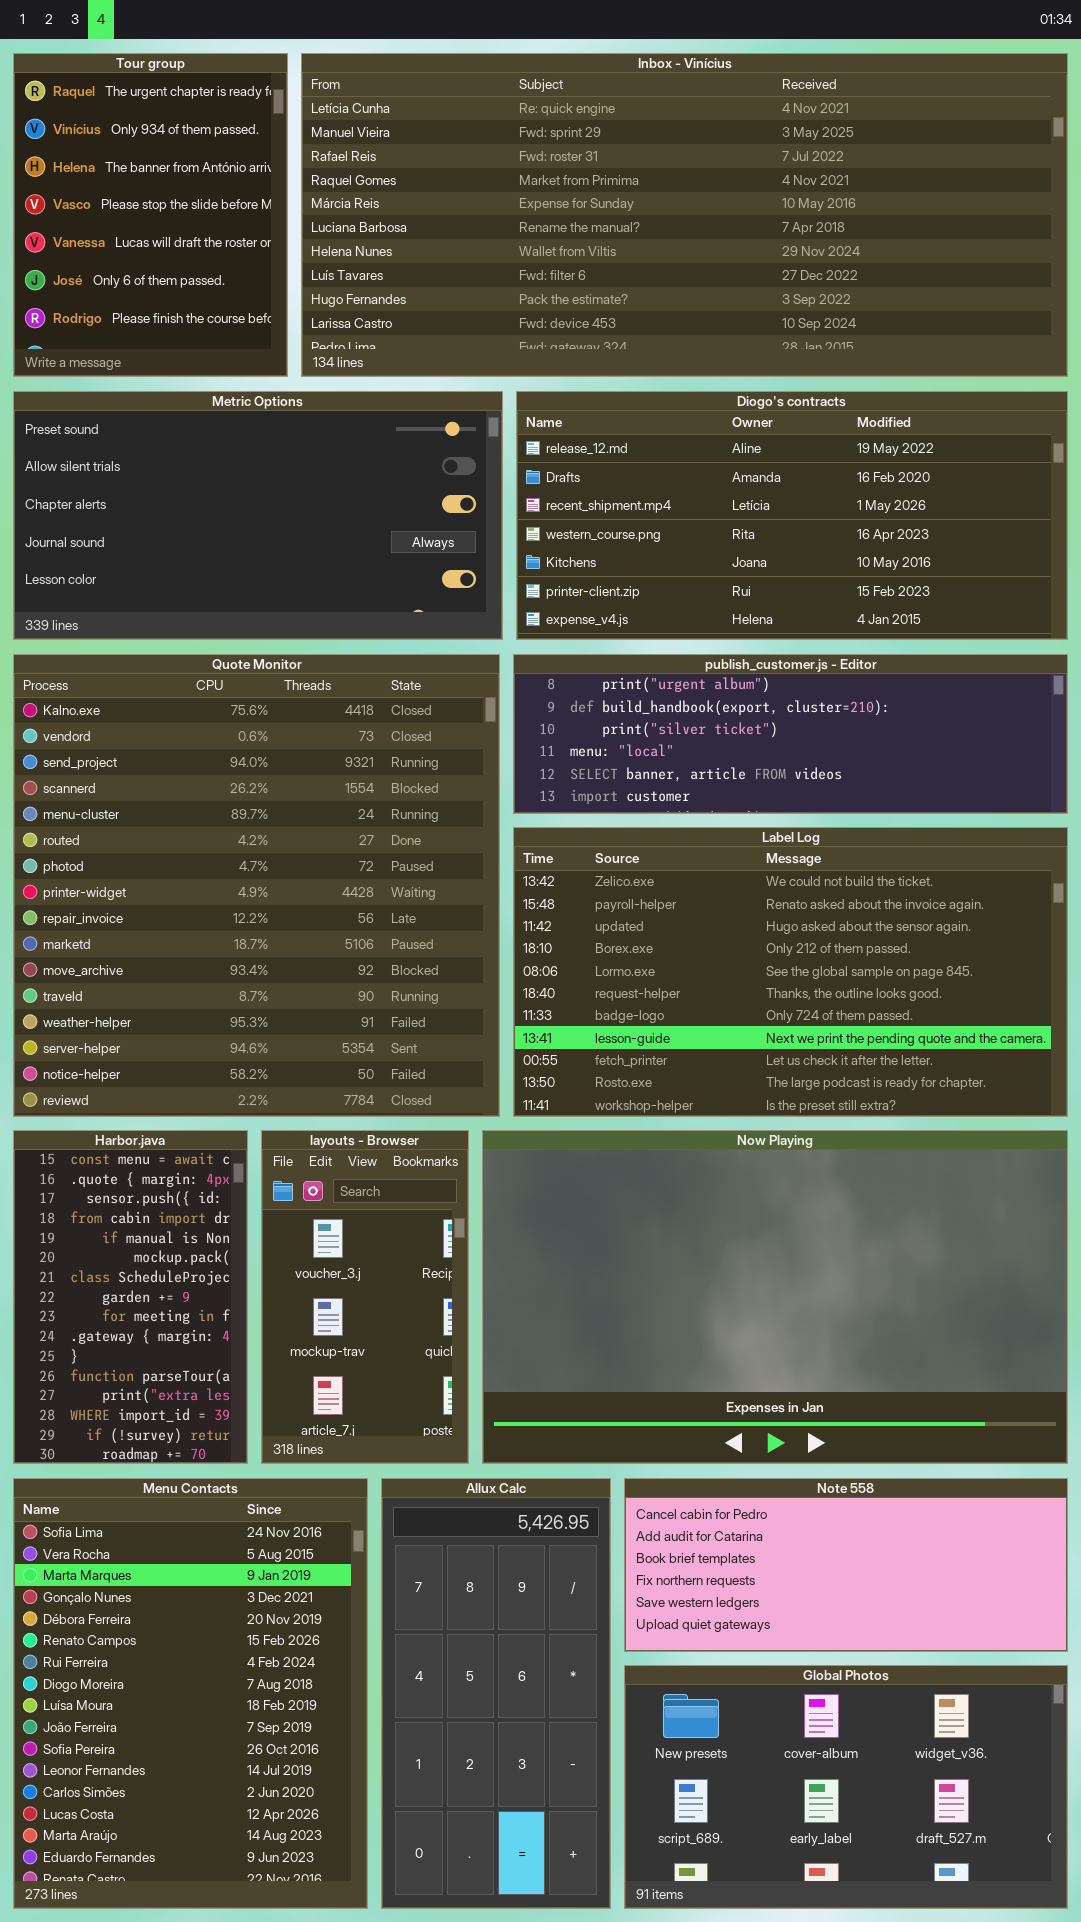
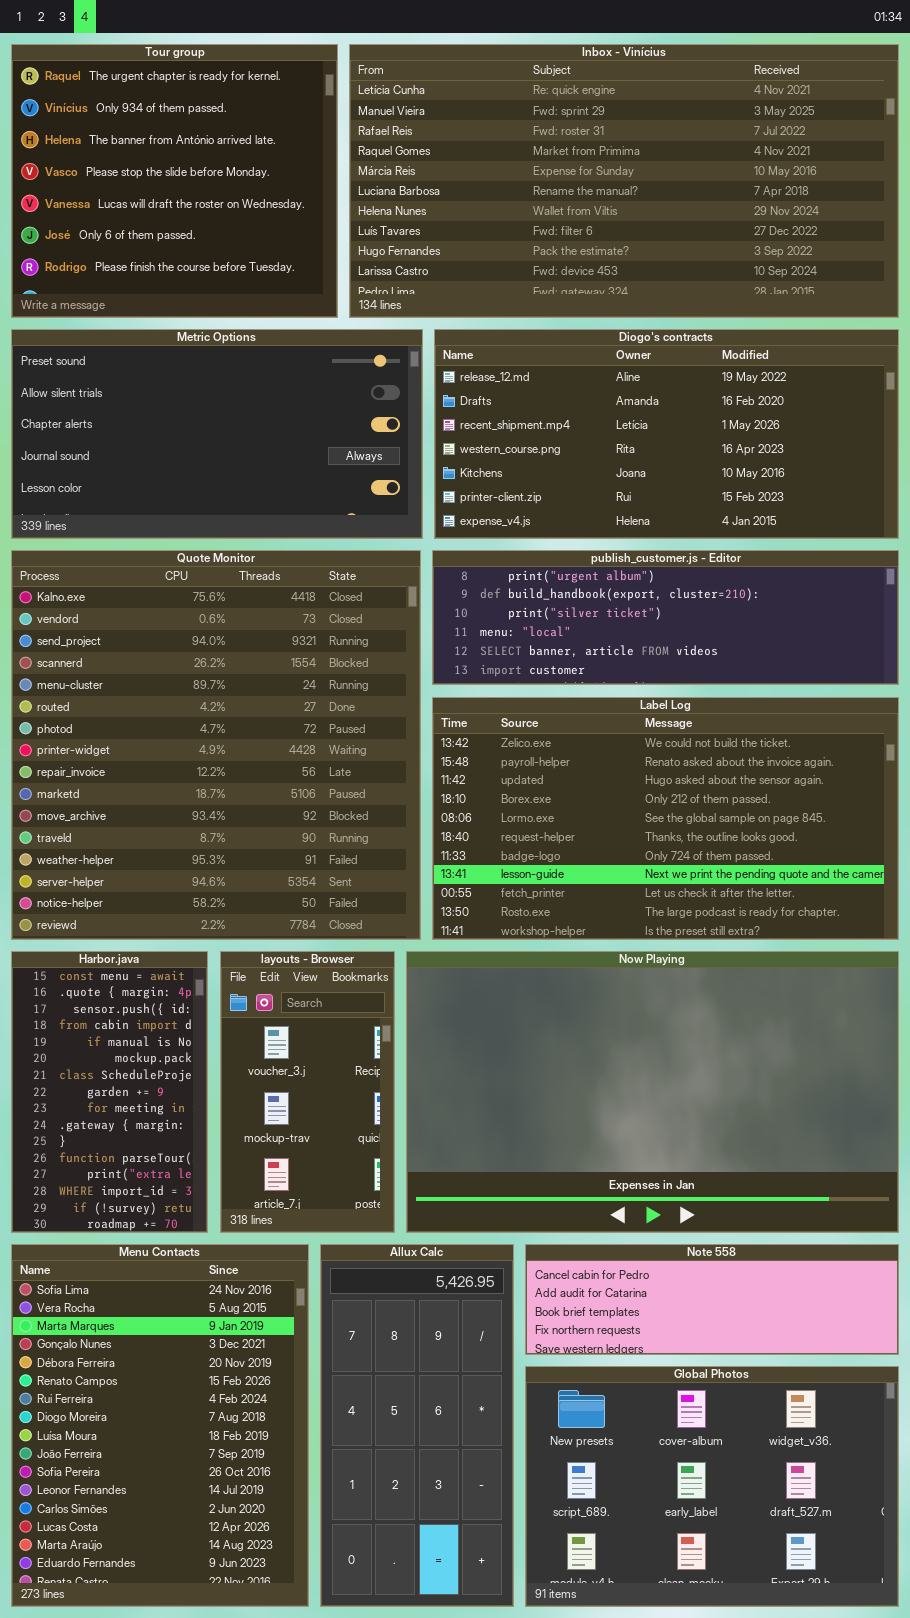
Tour group: [13,53,288,377] -> [11,44,338,318], resized
Inbox - Vinícius: [301,53,1068,377] -> [349,44,899,318], resized
Note 558: [624,1478,1068,1652] -> [525,1244,899,1355], resized
Global Photos: [624,1665,1068,1909] -> [525,1366,899,1607], resized

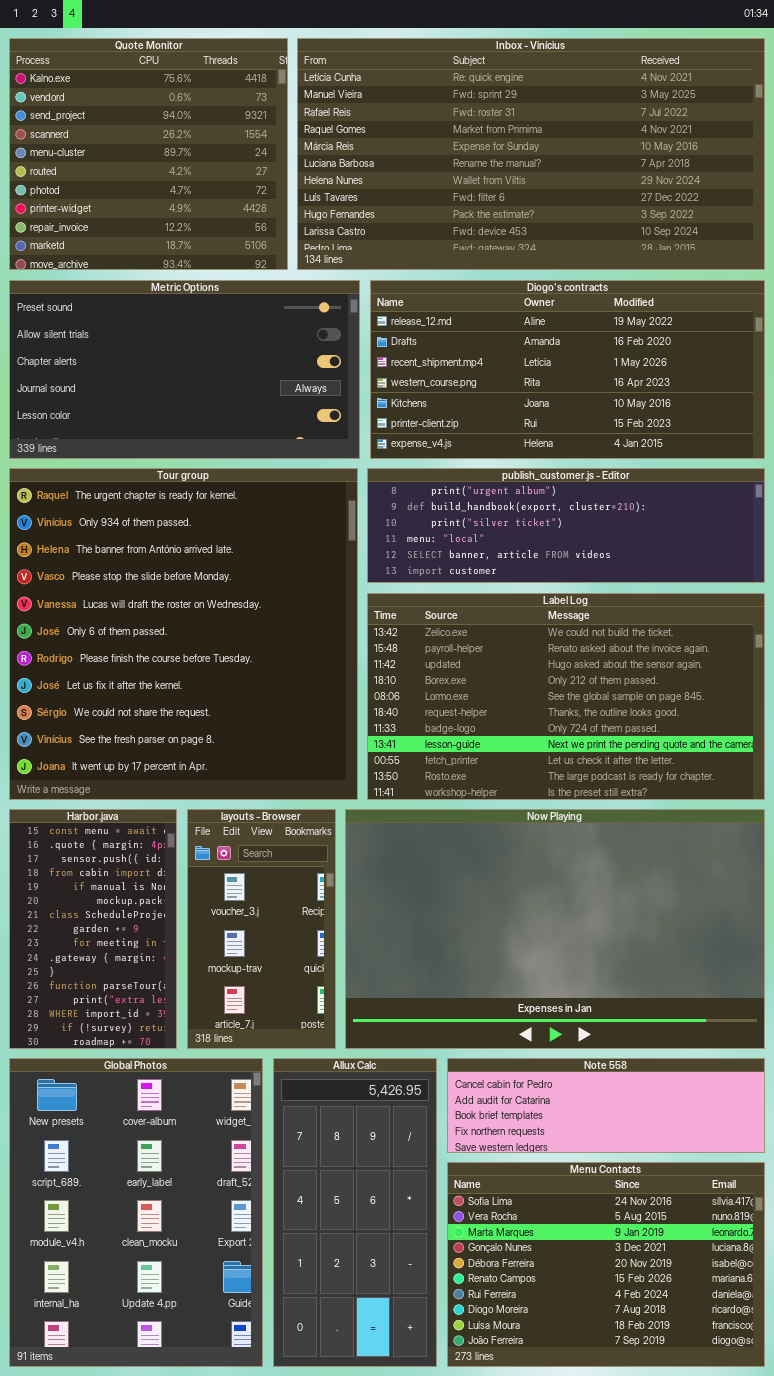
Tour group: [11,44,338,318] -> [9,468,358,800], moved, resized
Quote Monitor: [11,550,421,940] -> [9,38,288,270], moved, resized
Menu Contacts: [11,1244,309,1607] -> [447,1162,765,1367], moved, resized
Global Photos: [525,1366,899,1607] -> [9,1058,263,1367], moved, resized

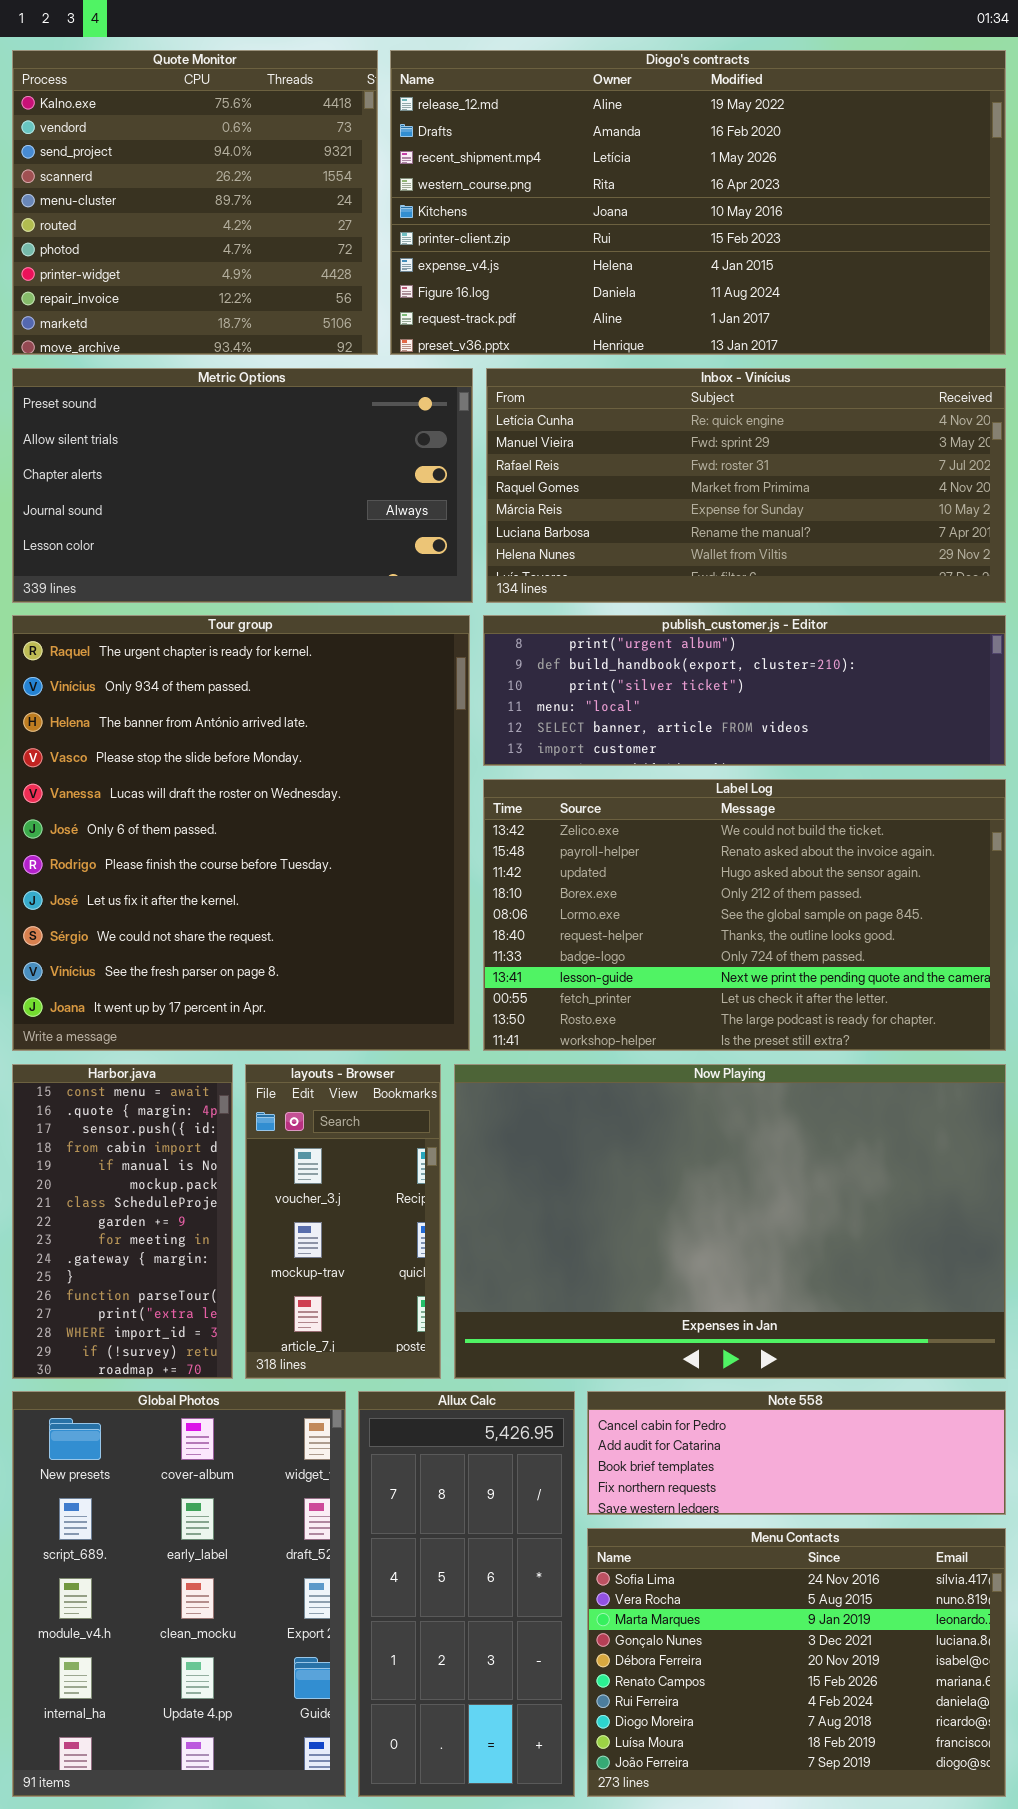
Inbox - Vinícius: [297,38,765,270] -> [486,368,1006,603], moved, resized
Diogo's contracts: [370,280,765,459] -> [390,50,1006,355], moved, resized

